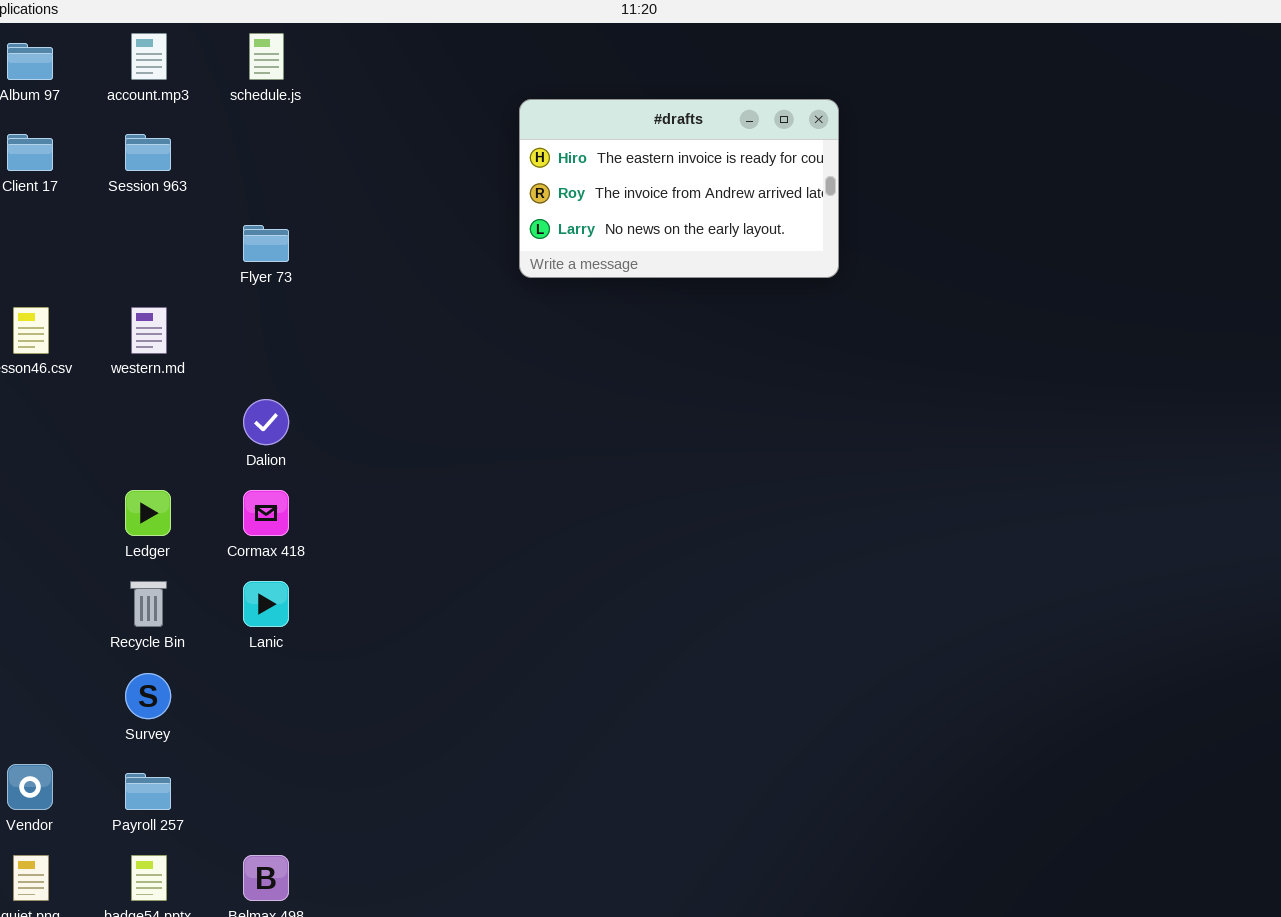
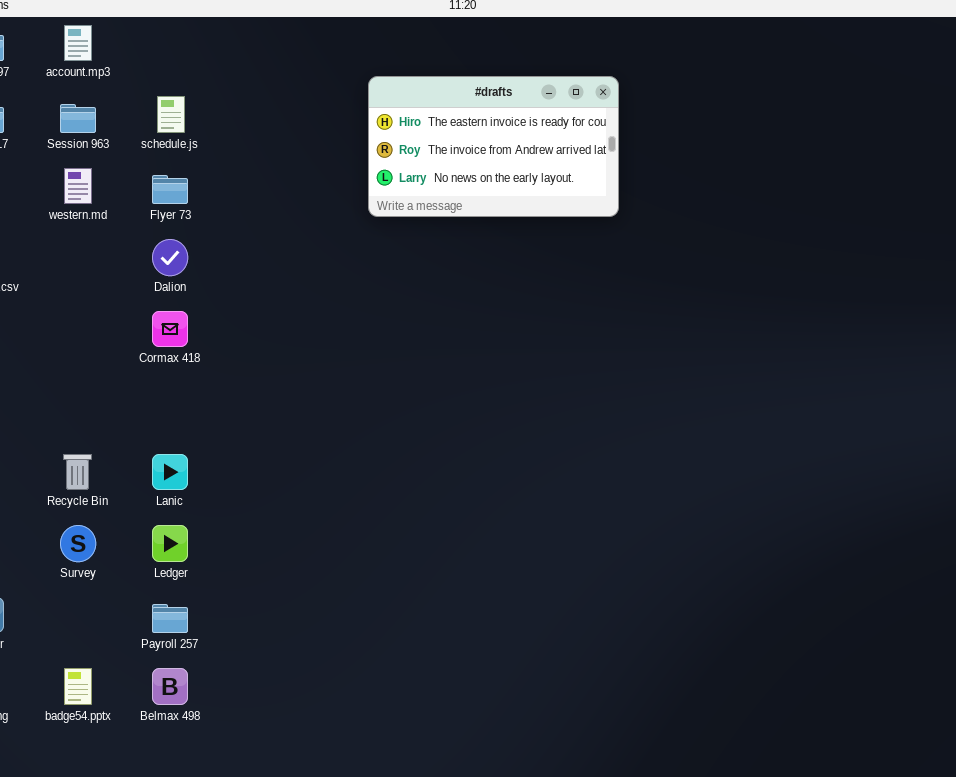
schedule.js: [249,33,284,80] -> [157,96,185,133], moved
western.md: [131,307,167,354] -> [64,168,92,204], moved
Dalion: [243,399,289,445] -> [152,239,188,276], moved
Ledger: [125,490,171,536] -> [152,525,188,562], moved
Cormax 418: [243,490,289,536] -> [152,311,188,347], moved
Payroll 257: [125,773,171,810] -> [152,604,188,633], moved

